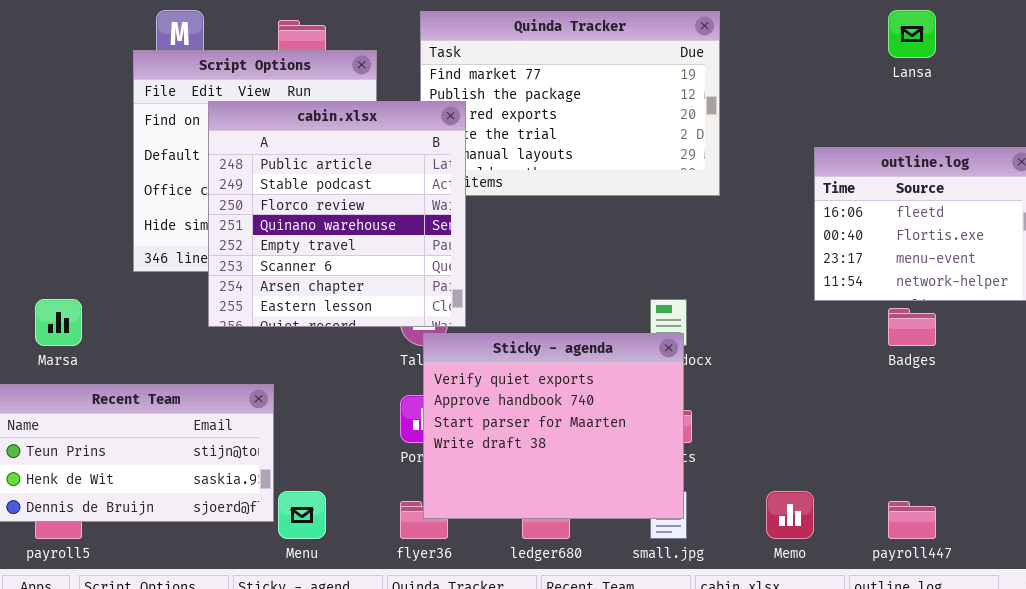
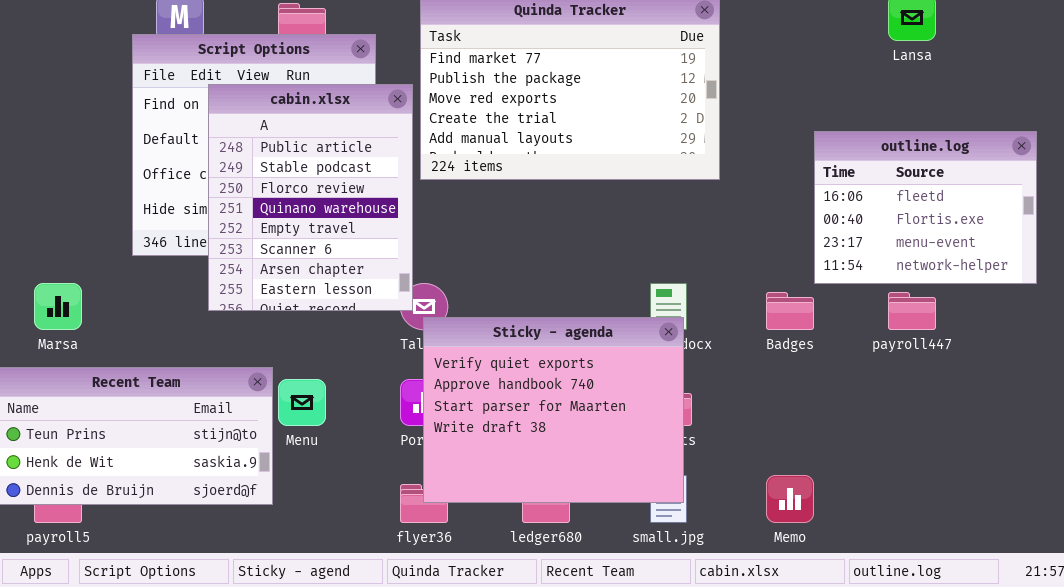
cabin.xlsx: [208,101,466,327] -> [208,84,413,311], resized
Badges: [888,308,936,346] -> [766,292,814,330], moved
Menu: [278,491,326,539] -> [278,379,326,426], moved
payroll447: [888,501,936,539] -> [888,292,936,330], moved

